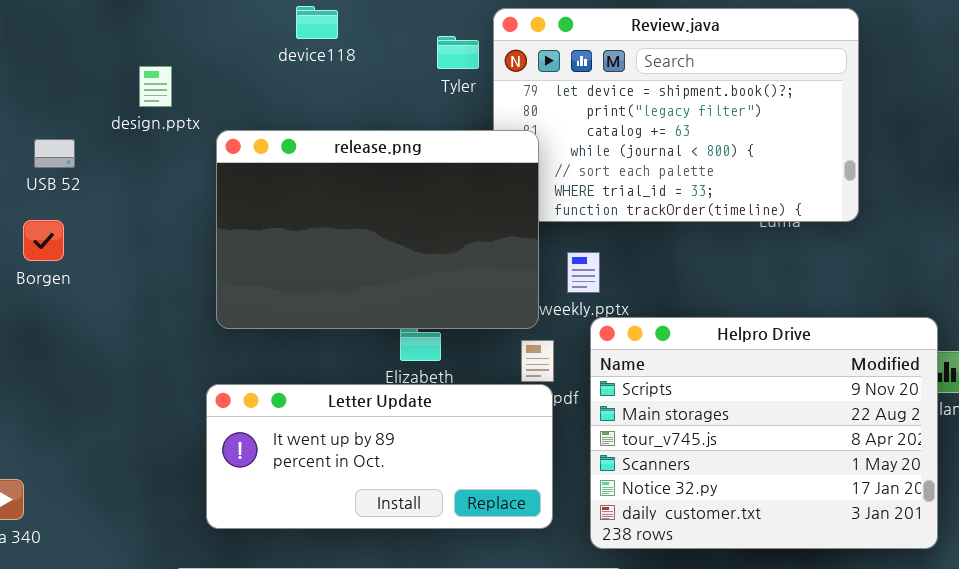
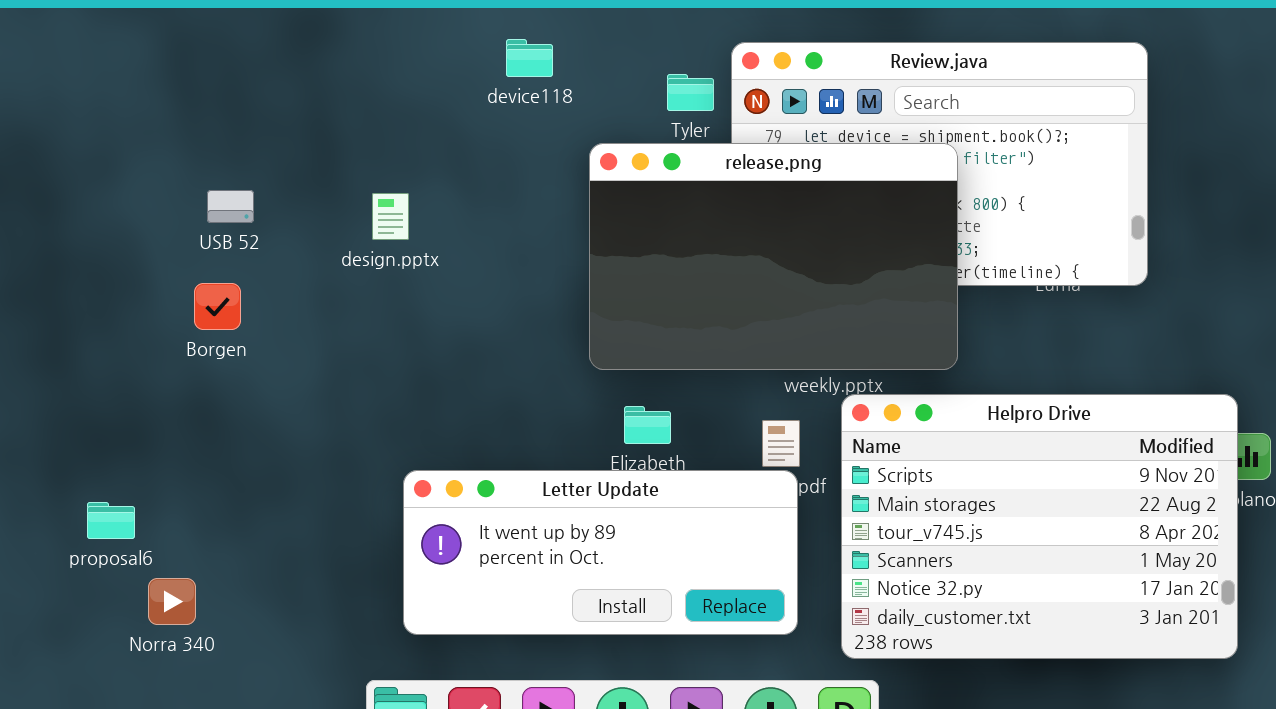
design.pptx: [139,66,172,107] -> [372,193,409,240], moved
release.png: [216,130,539,329] -> [589,143,958,370], moved

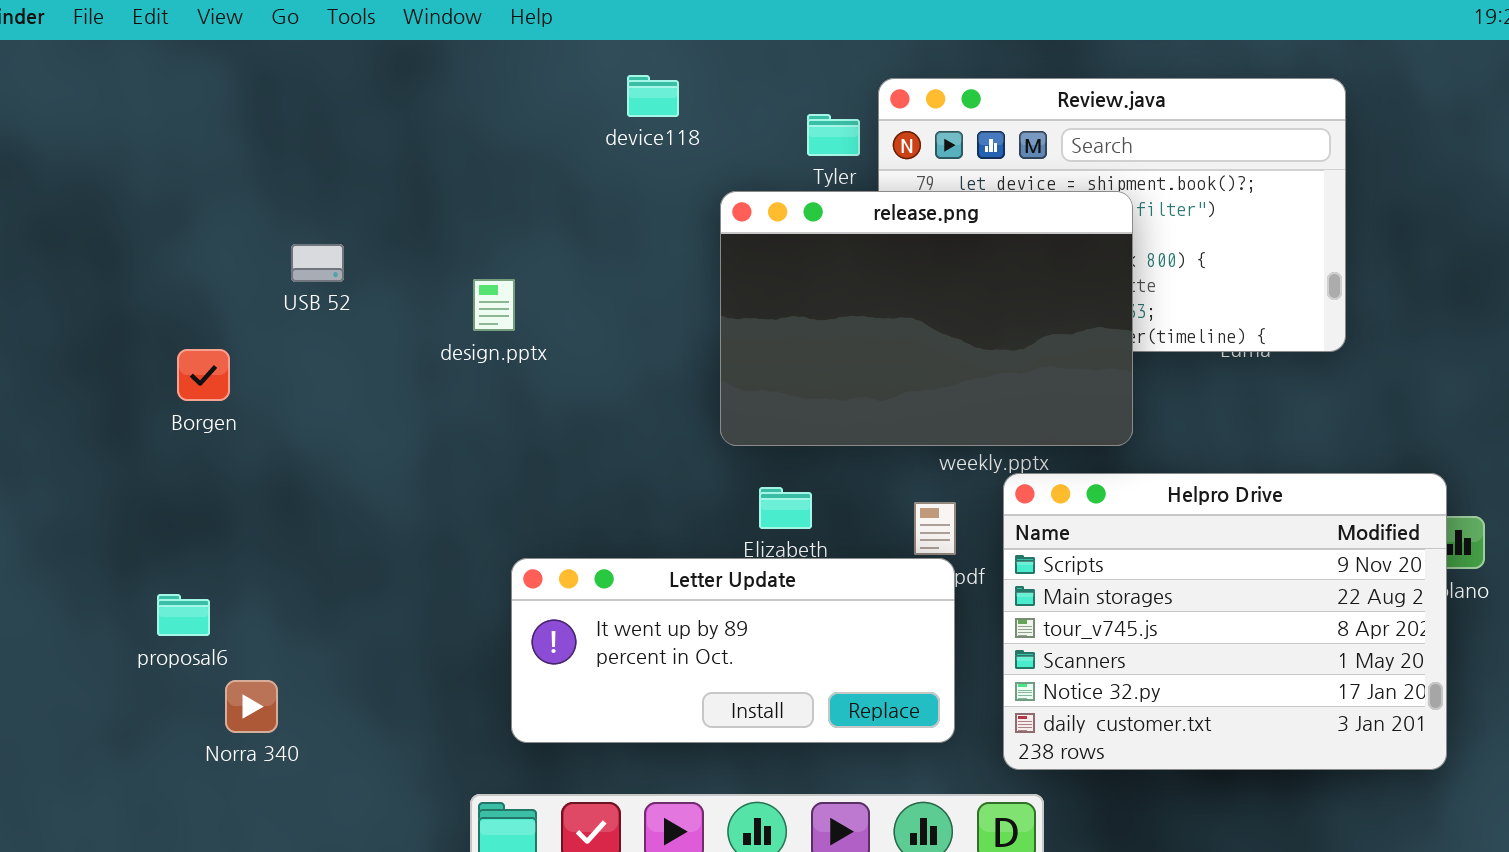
design.pptx: [372,193,409,240] -> [473,279,515,331], moved
Borgen: [194,283,241,330] -> [177,349,230,401], moved

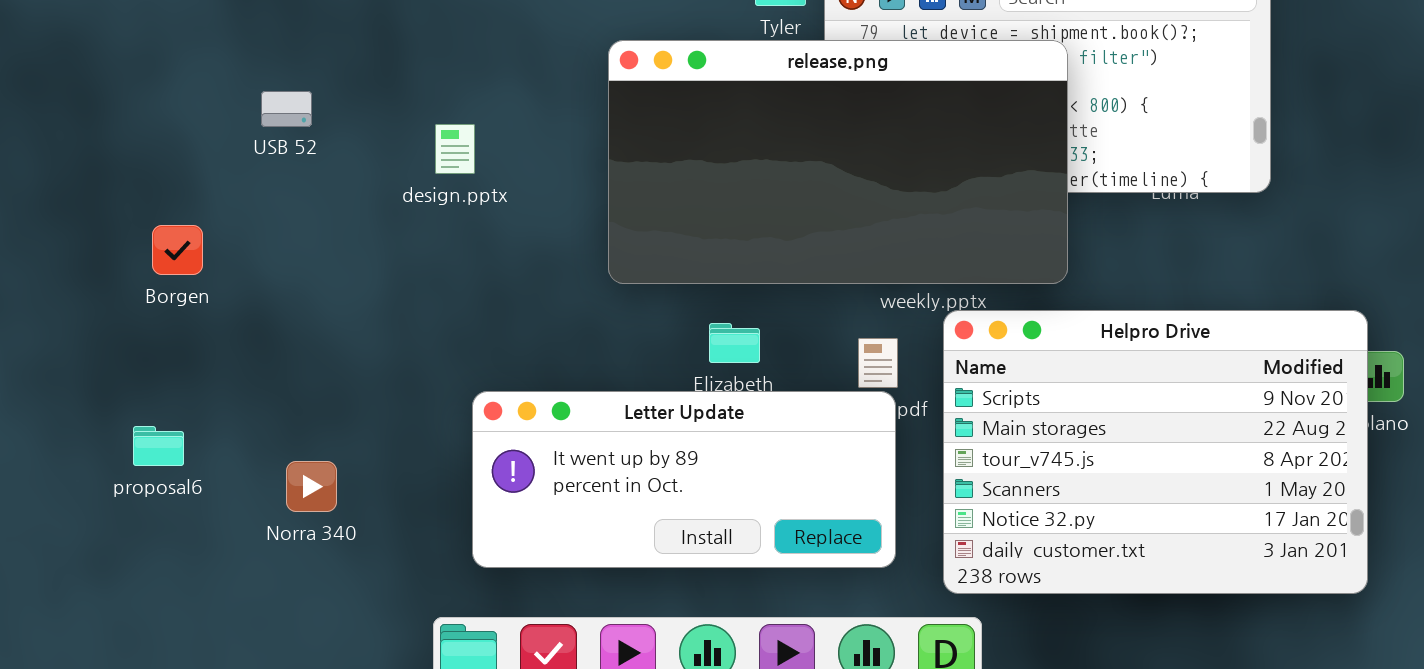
release.png: [720,191,1133,446] -> [608,40,1068,284], resized
Borgen: [177,349,230,401] -> [152,225,203,275], moved
Norra 340: [225,680,278,733] -> [286,461,337,512], moved

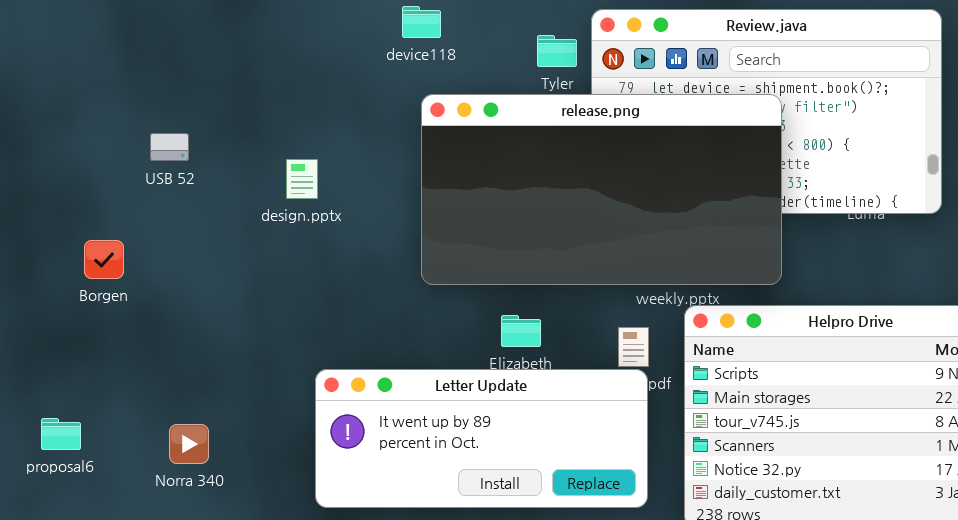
Borgen: [152,225,203,275] -> [84,240,124,279], moved
proposal6: [133,426,184,466] -> [41,418,81,450], moved

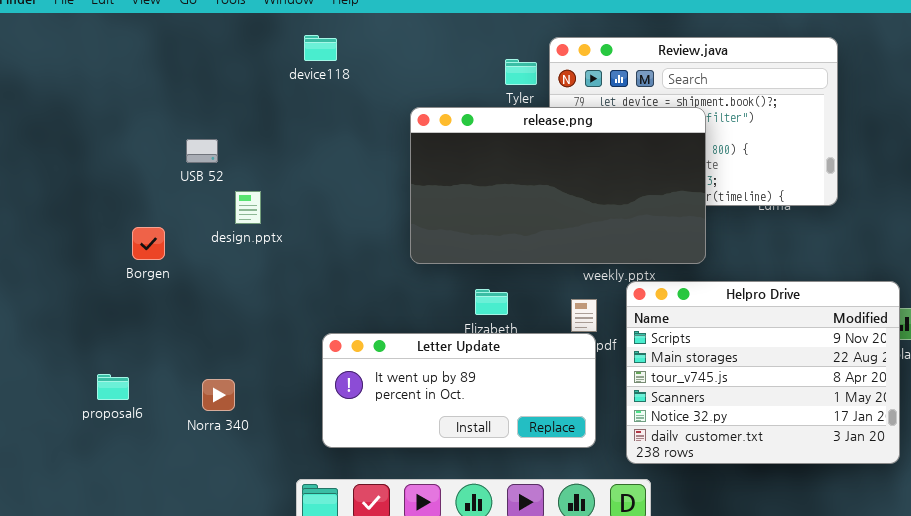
device118: [402,6,441,38] -> [304,35,337,61], moved
design.pptx: [286,159,318,199] -> [235,191,261,224], moved

